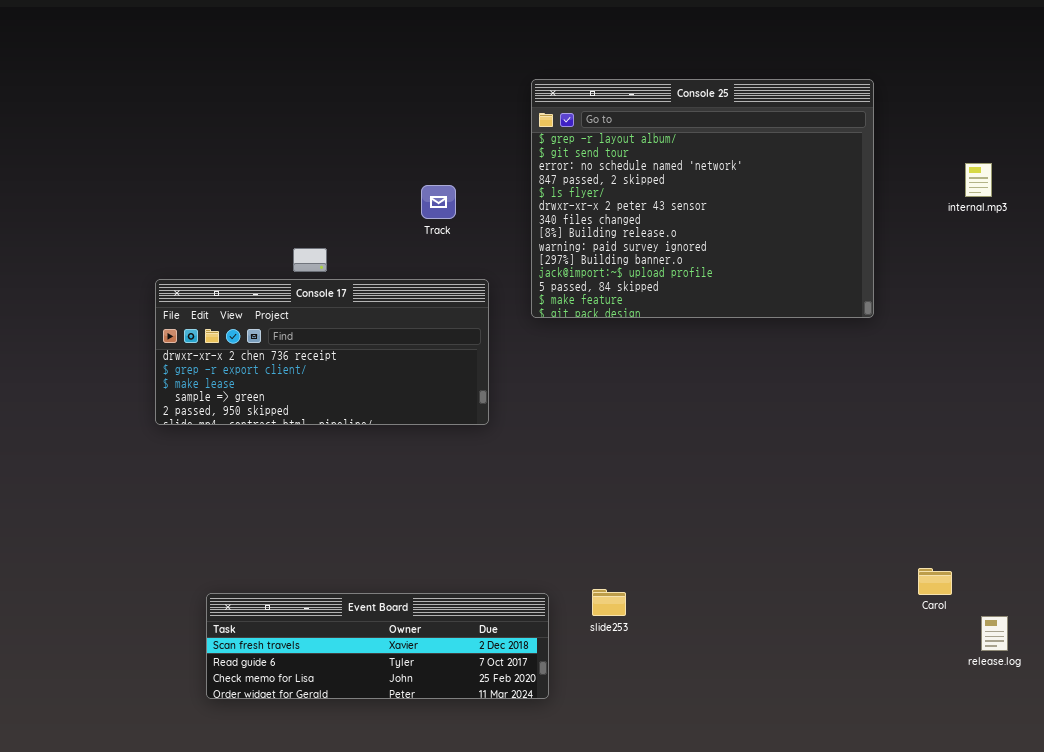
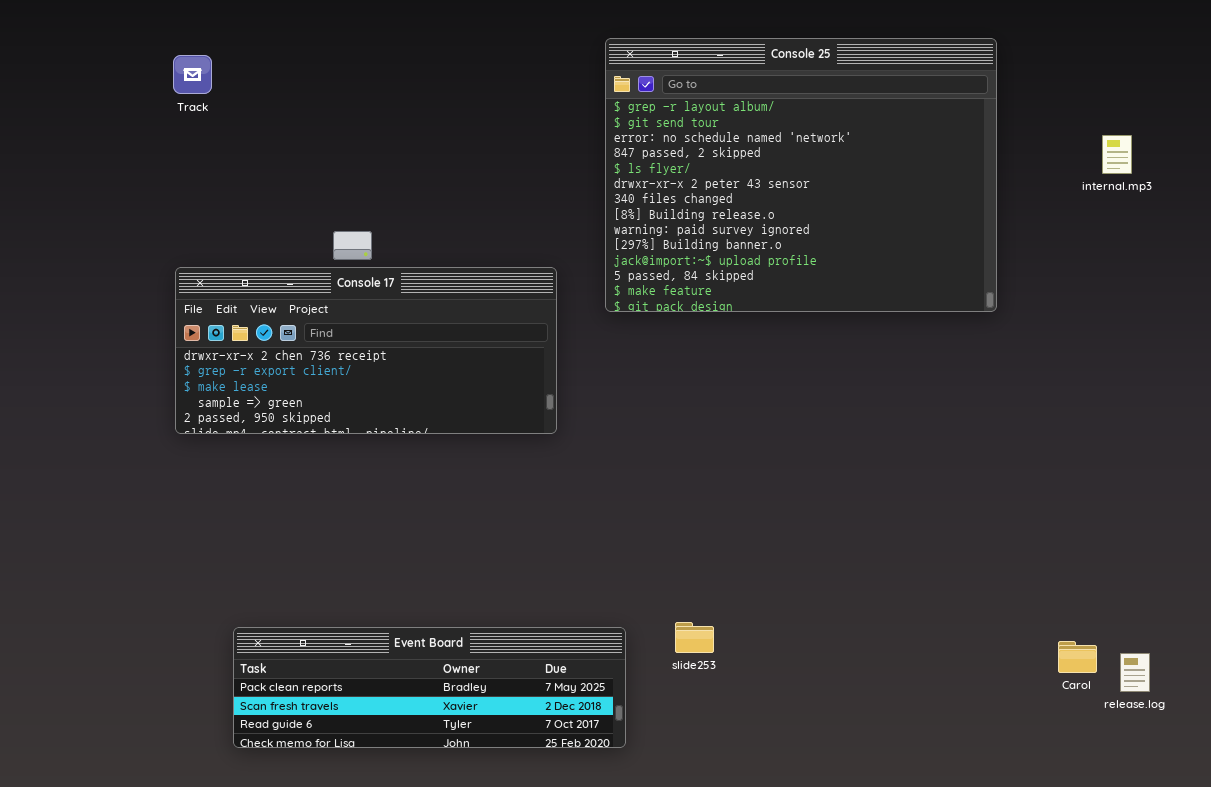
Track: [421,185,456,219] -> [173,55,212,94], moved
Carol: [918,568,952,595] -> [1058,641,1097,673], moved
Event Board: [206,593,549,699] -> [233,627,626,748], scrolled up 1 row

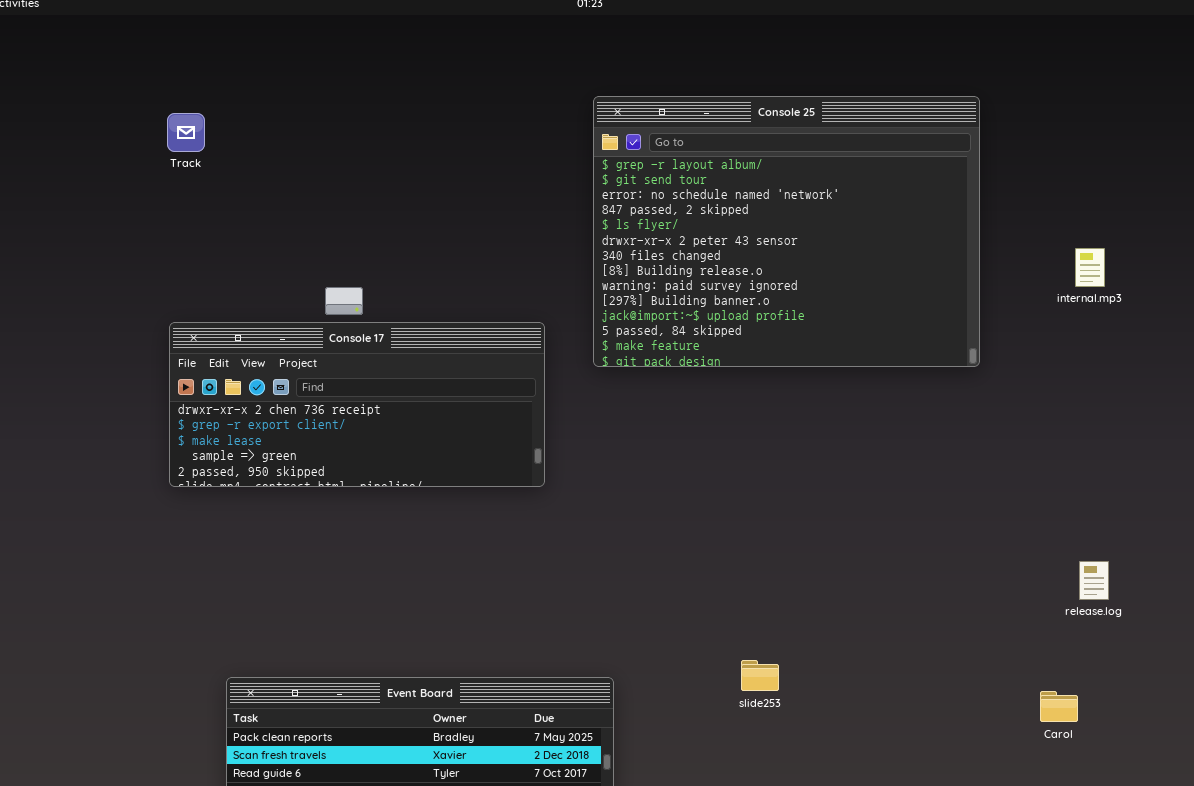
internal.mp3: [1102,135,1132,174] -> [1075,248,1105,287], moved
slide253: [675,622,714,653] -> [741,660,779,691], moved
release.log: [1120,653,1150,692] -> [1079,561,1109,600], moved

